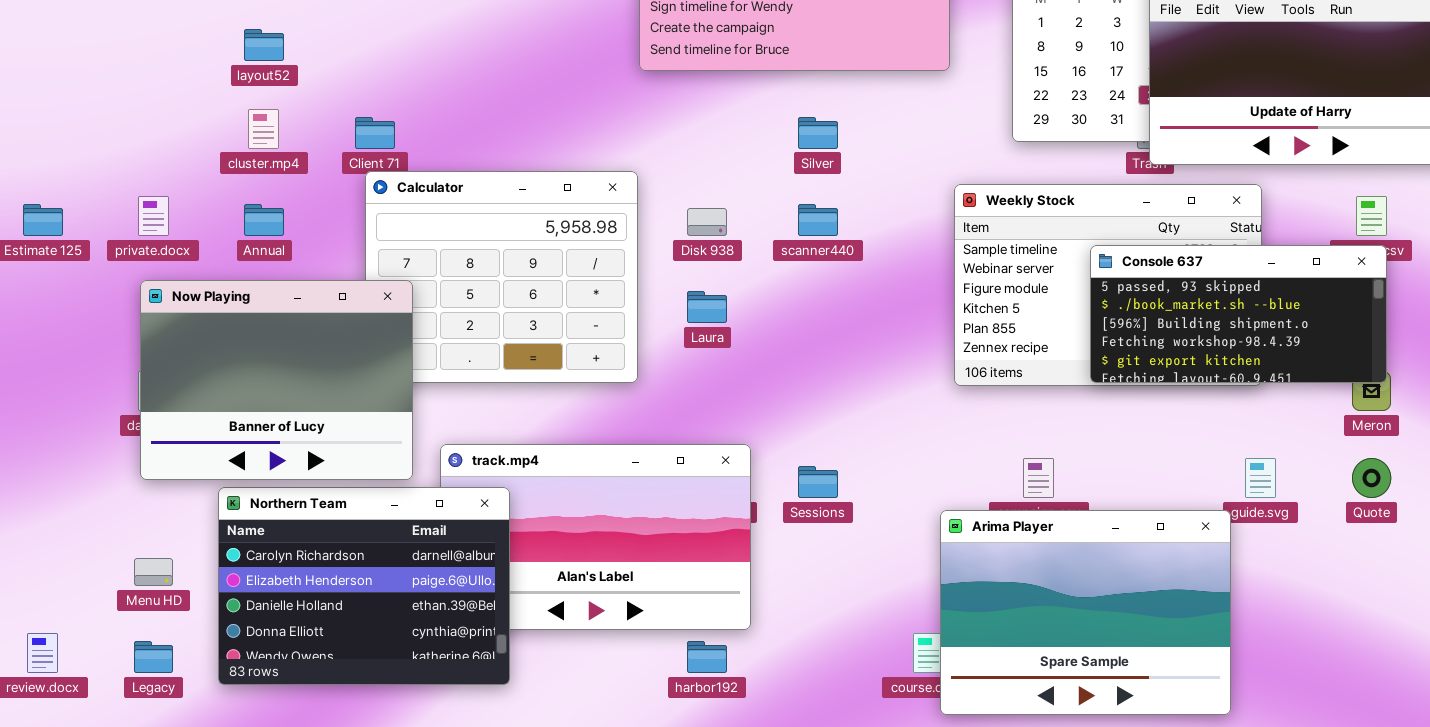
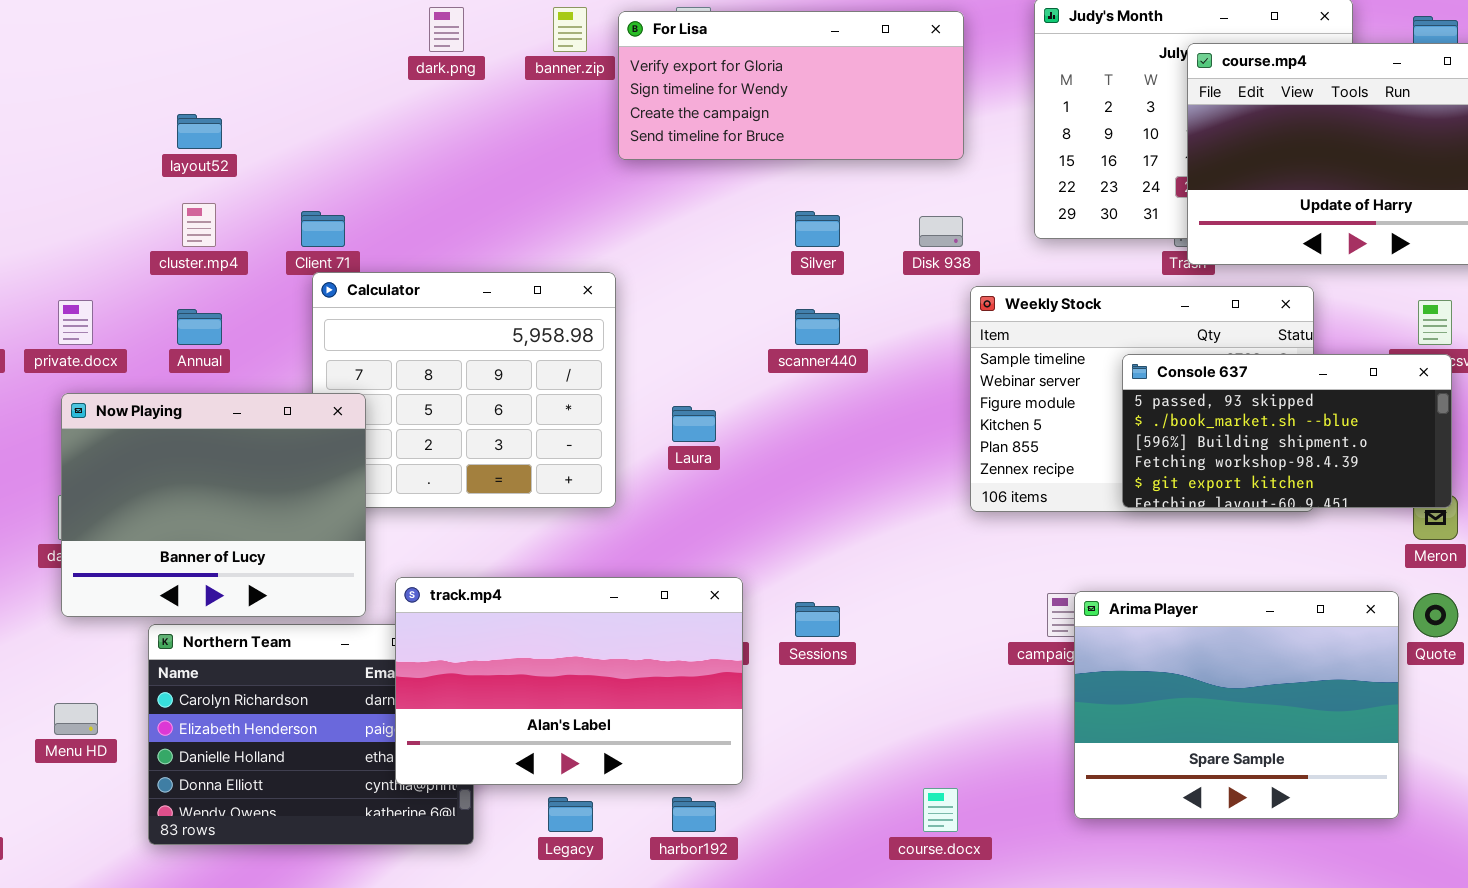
Disk 938: [687,208,727,236] -> [919,216,963,247], moved
track.mp4: [440,444,751,630] -> [395,577,743,785], raised
Arima Player: [940,510,1231,715] -> [1074,591,1399,819], moved
Legacy: [134,641,173,673] -> [548,797,593,832], moved

